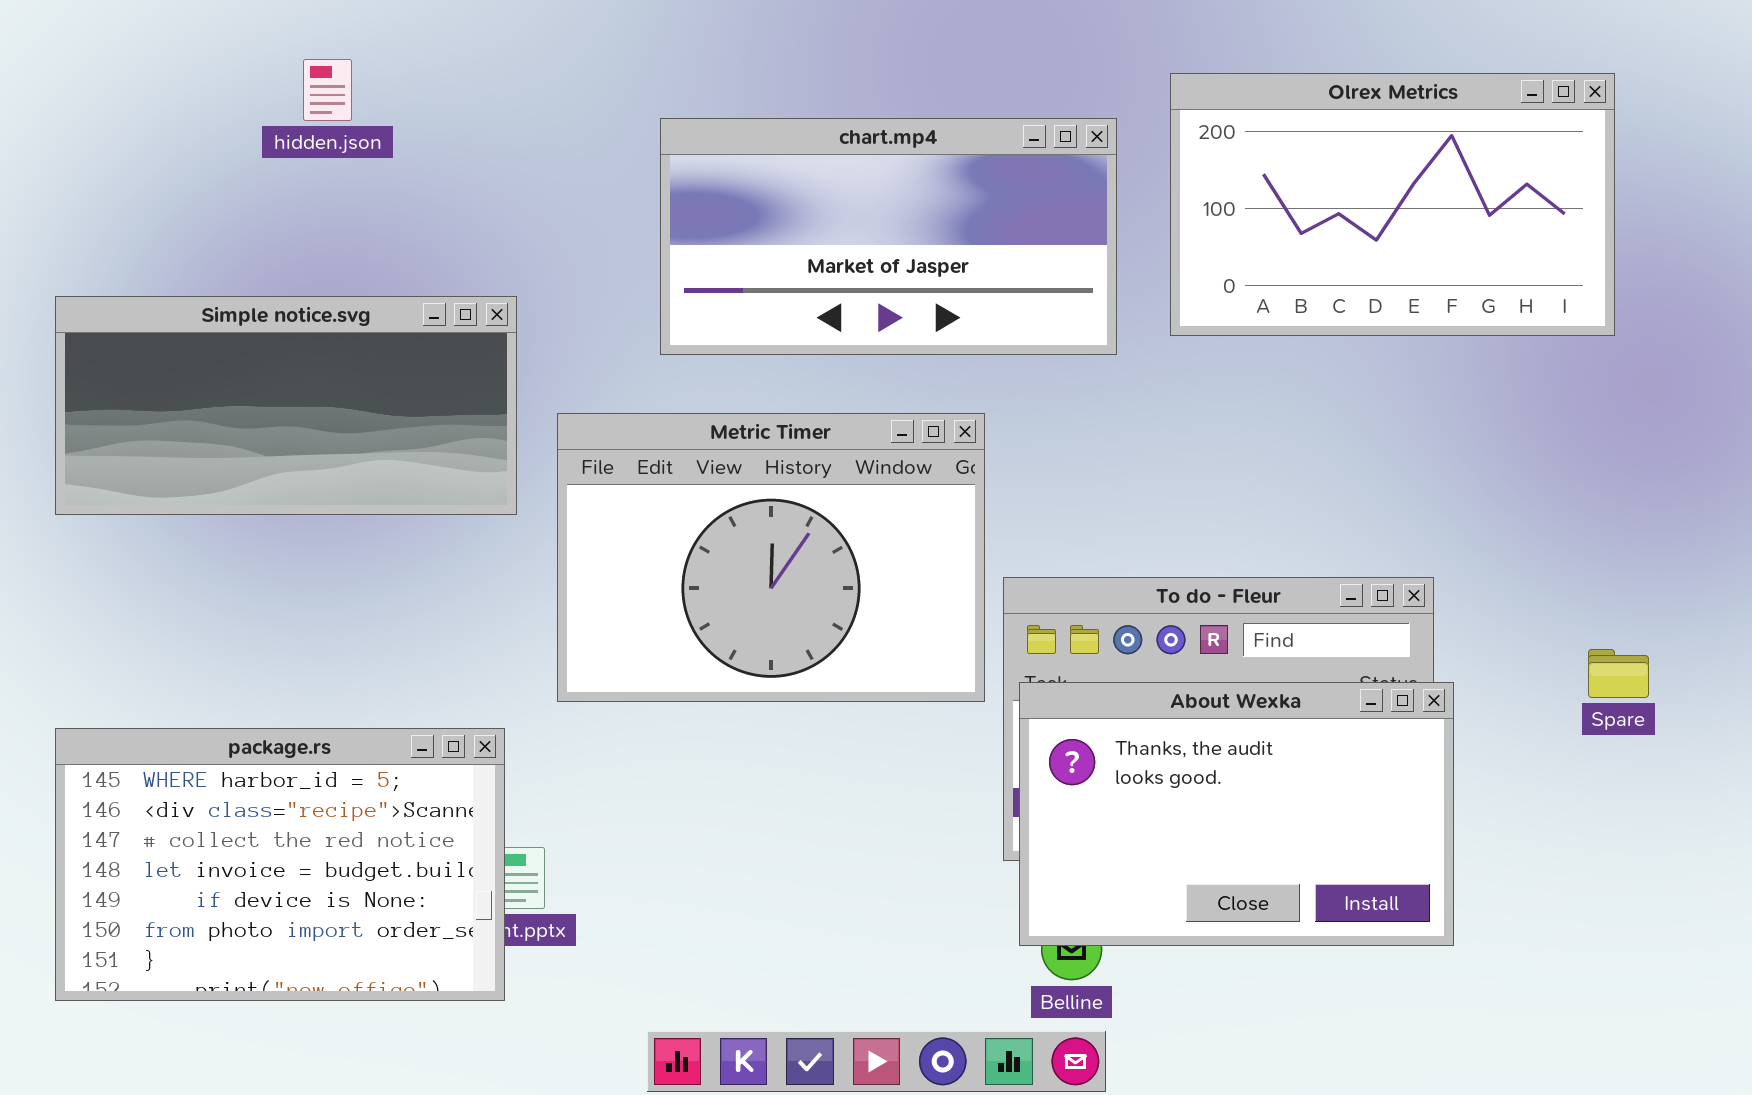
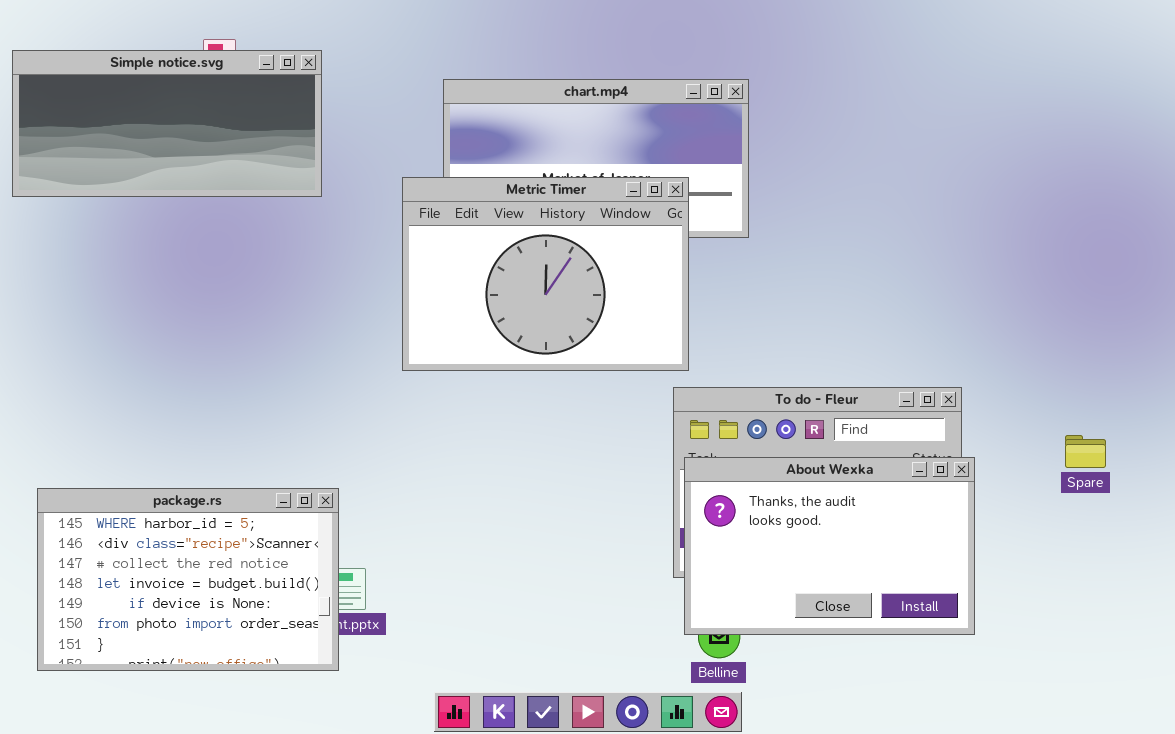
Olrex Metrics: [1170,73,1615,336] -> none, closed
Simple notice.svg: [55,296,517,515] -> [12,50,322,197], moved
Metric Timer: [557,413,985,702] -> [402,177,689,371], moved

